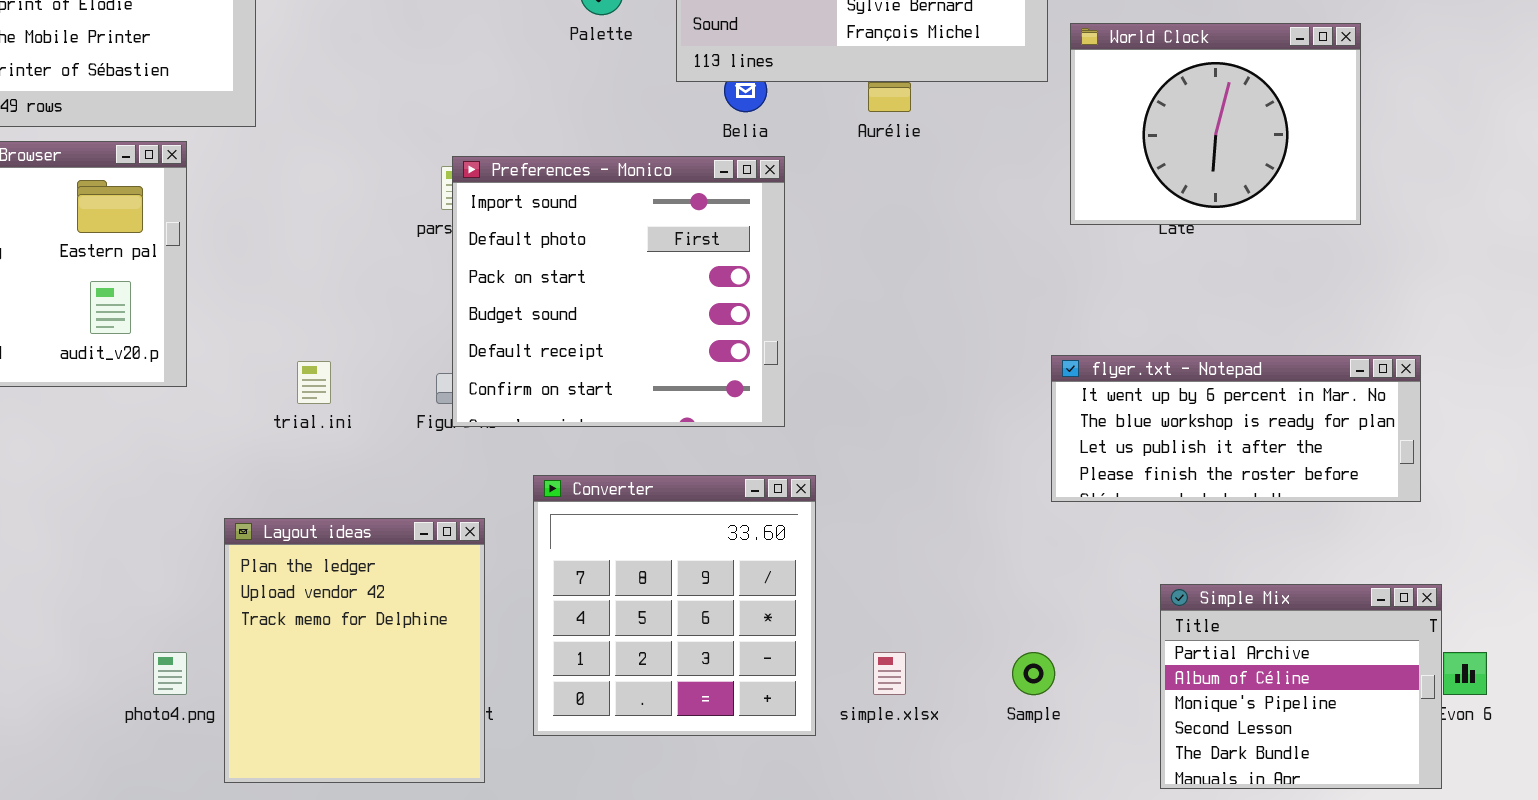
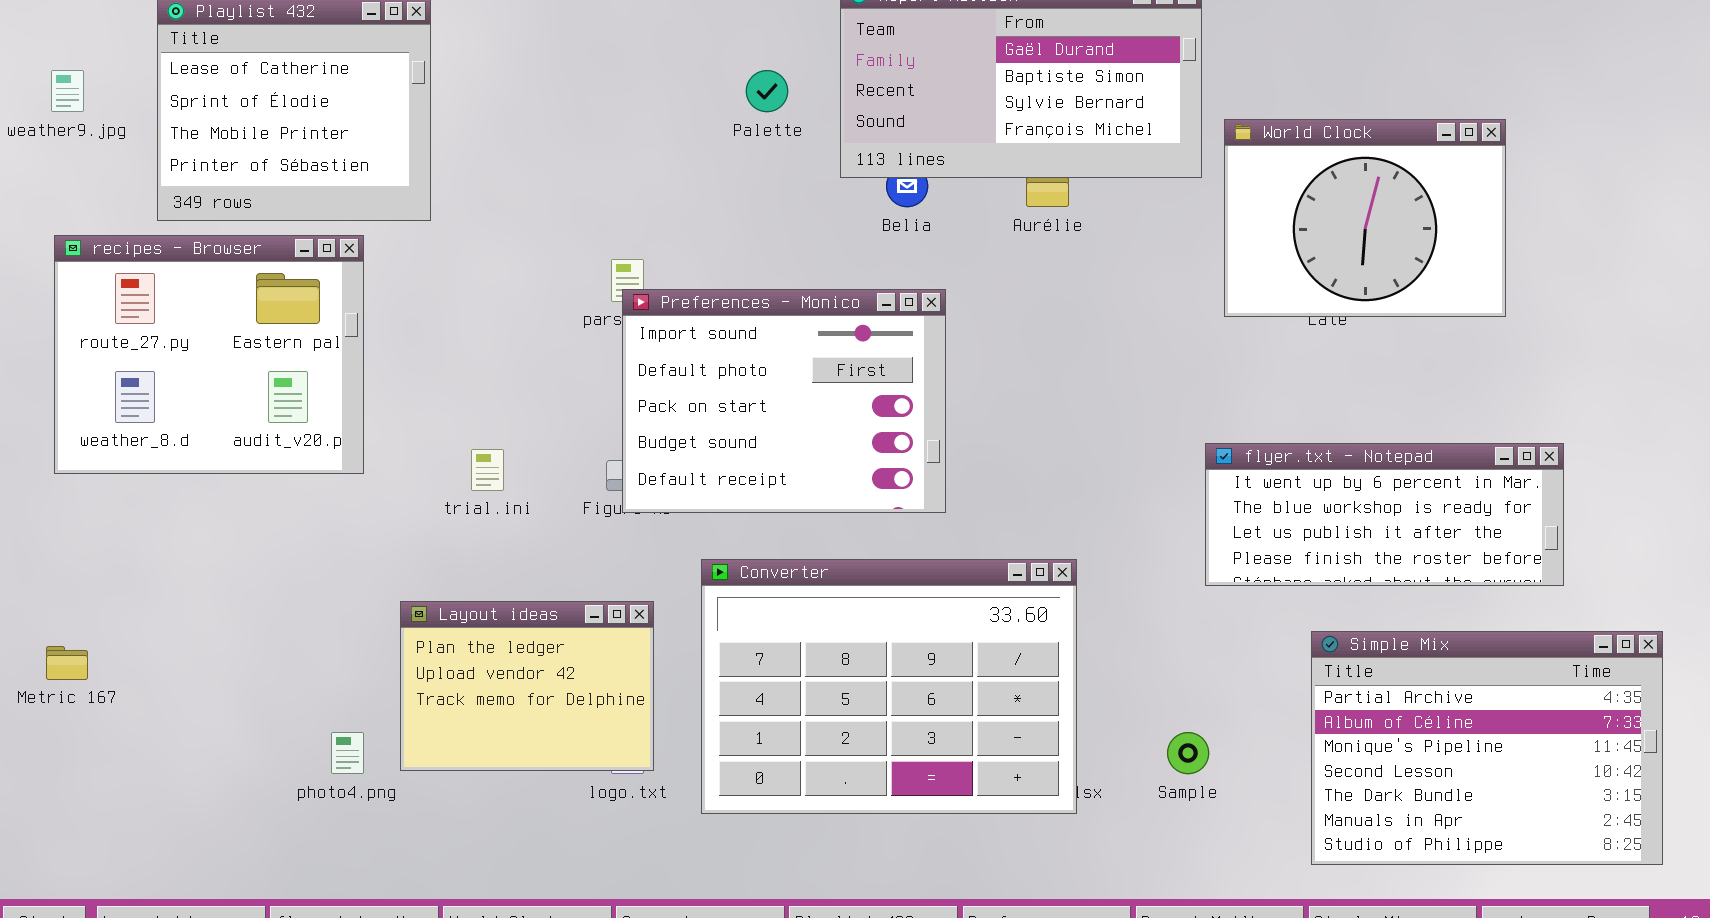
Preferences - Monico: [452,156,785,427] -> [622,289,946,513], resized
Converter: [533,475,816,736] -> [701,559,1077,814], resized
Layout ideas: [224,518,485,783] -> [400,601,654,771], resized
Simple Mix: [1160,584,1442,789] -> [1311,631,1663,865], resized

